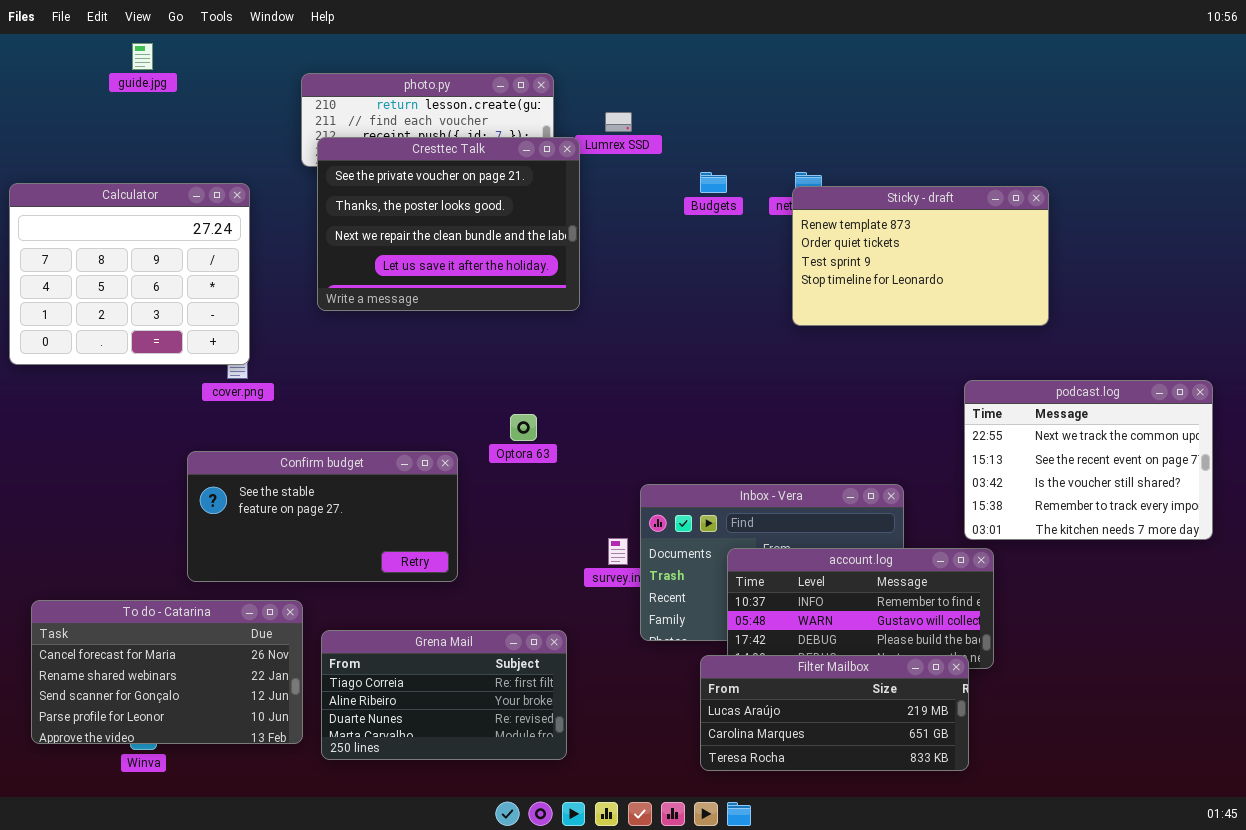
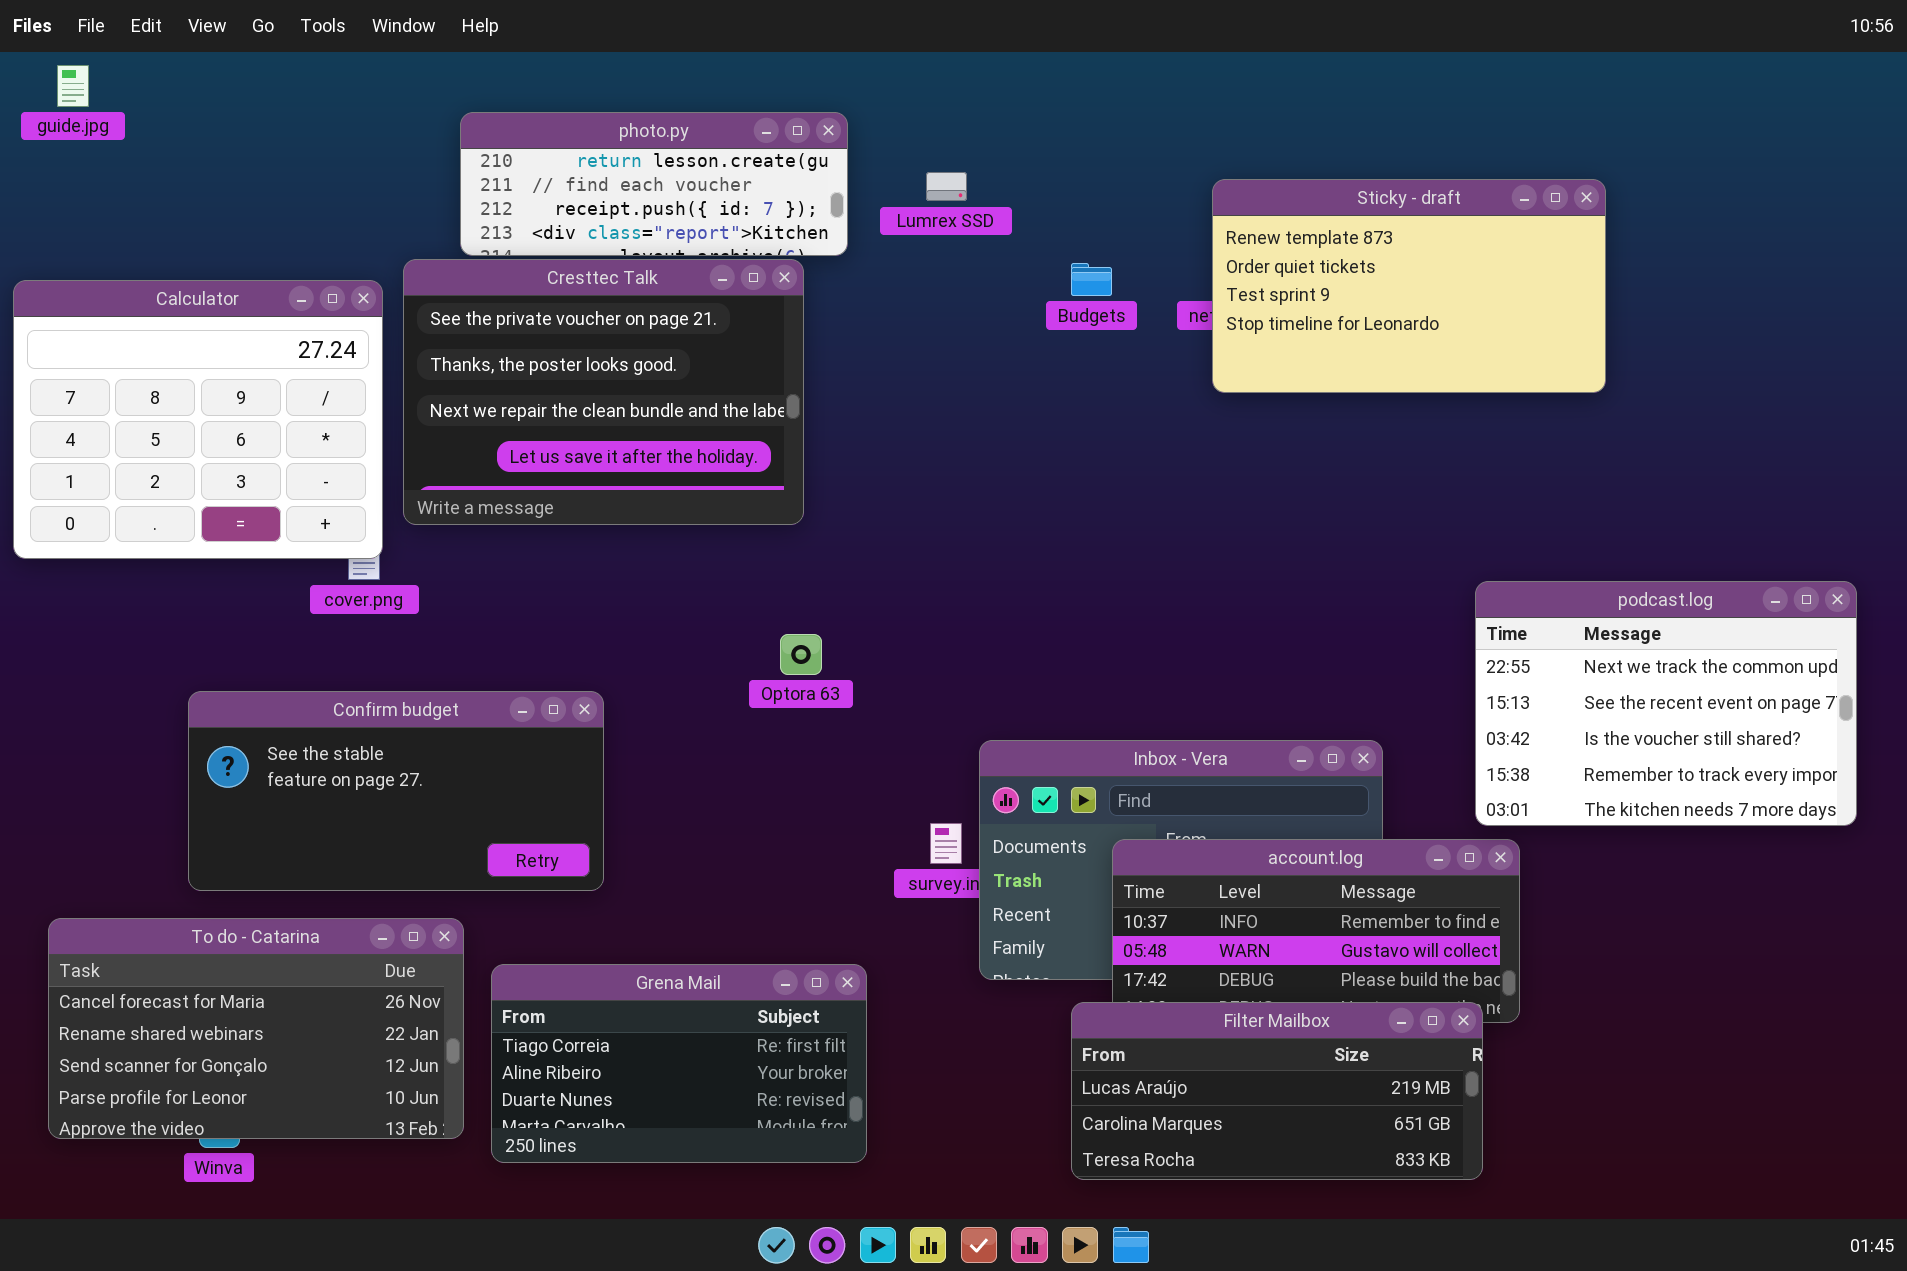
guide.jpg: [132,43,153,70] -> [57,65,89,107], moved
Cresttec Talk: [317,137,580,311] -> [403,259,804,525], moved
Sticky - draft: [792,186,1049,326] -> [1212,179,1606,393], moved
Confirm budget: [187,451,458,582] -> [188,691,604,891], moved

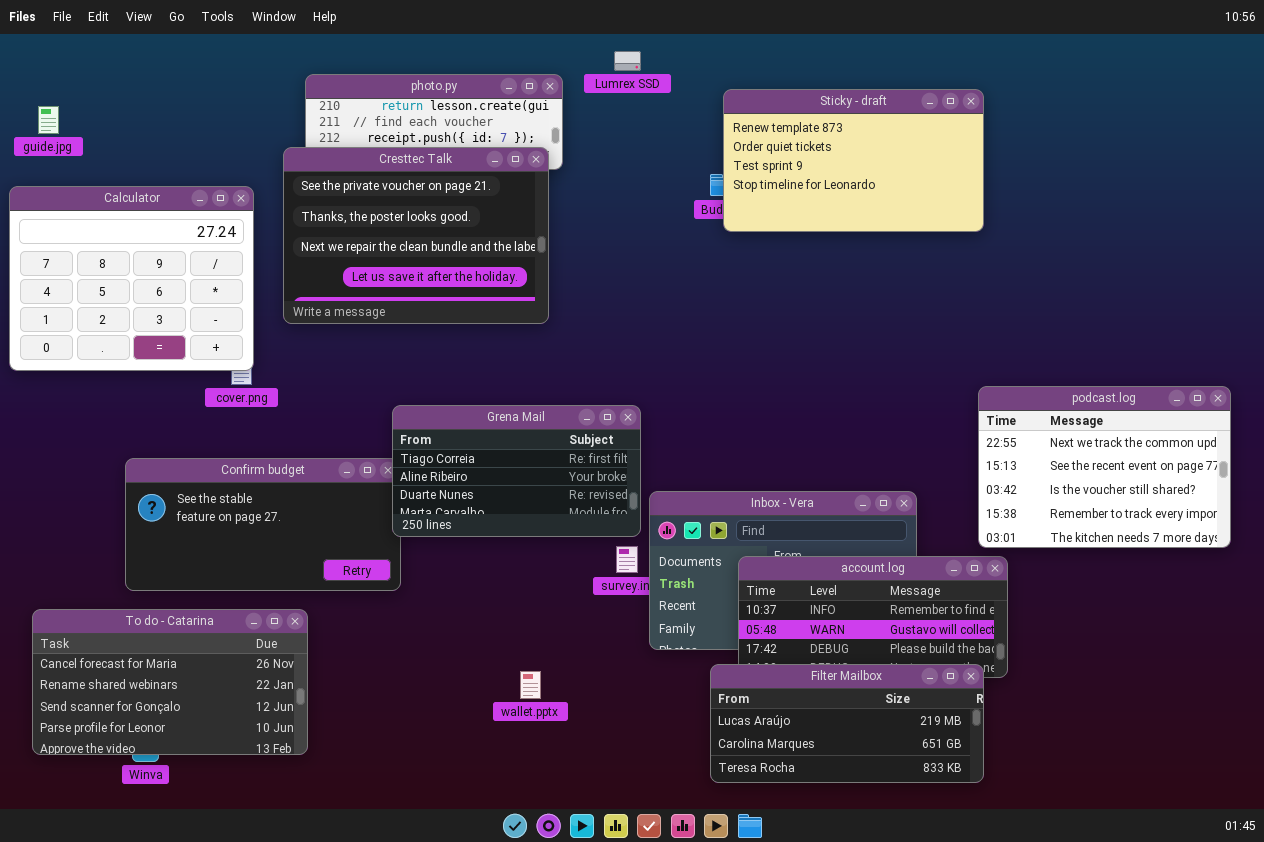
guide.jpg: [57,65,89,107] -> [38,106,59,134], moved
Lumrex SSD: [926,172,967,201] -> [614,51,641,71], moved
Sticky - draft: [1212,179,1606,393] -> [723,89,984,232], moved
Cresttec Talk: [403,259,804,525] -> [283,147,549,324], moved
Grena Mail: [491,964,867,1163] -> [392,405,641,537], moved

